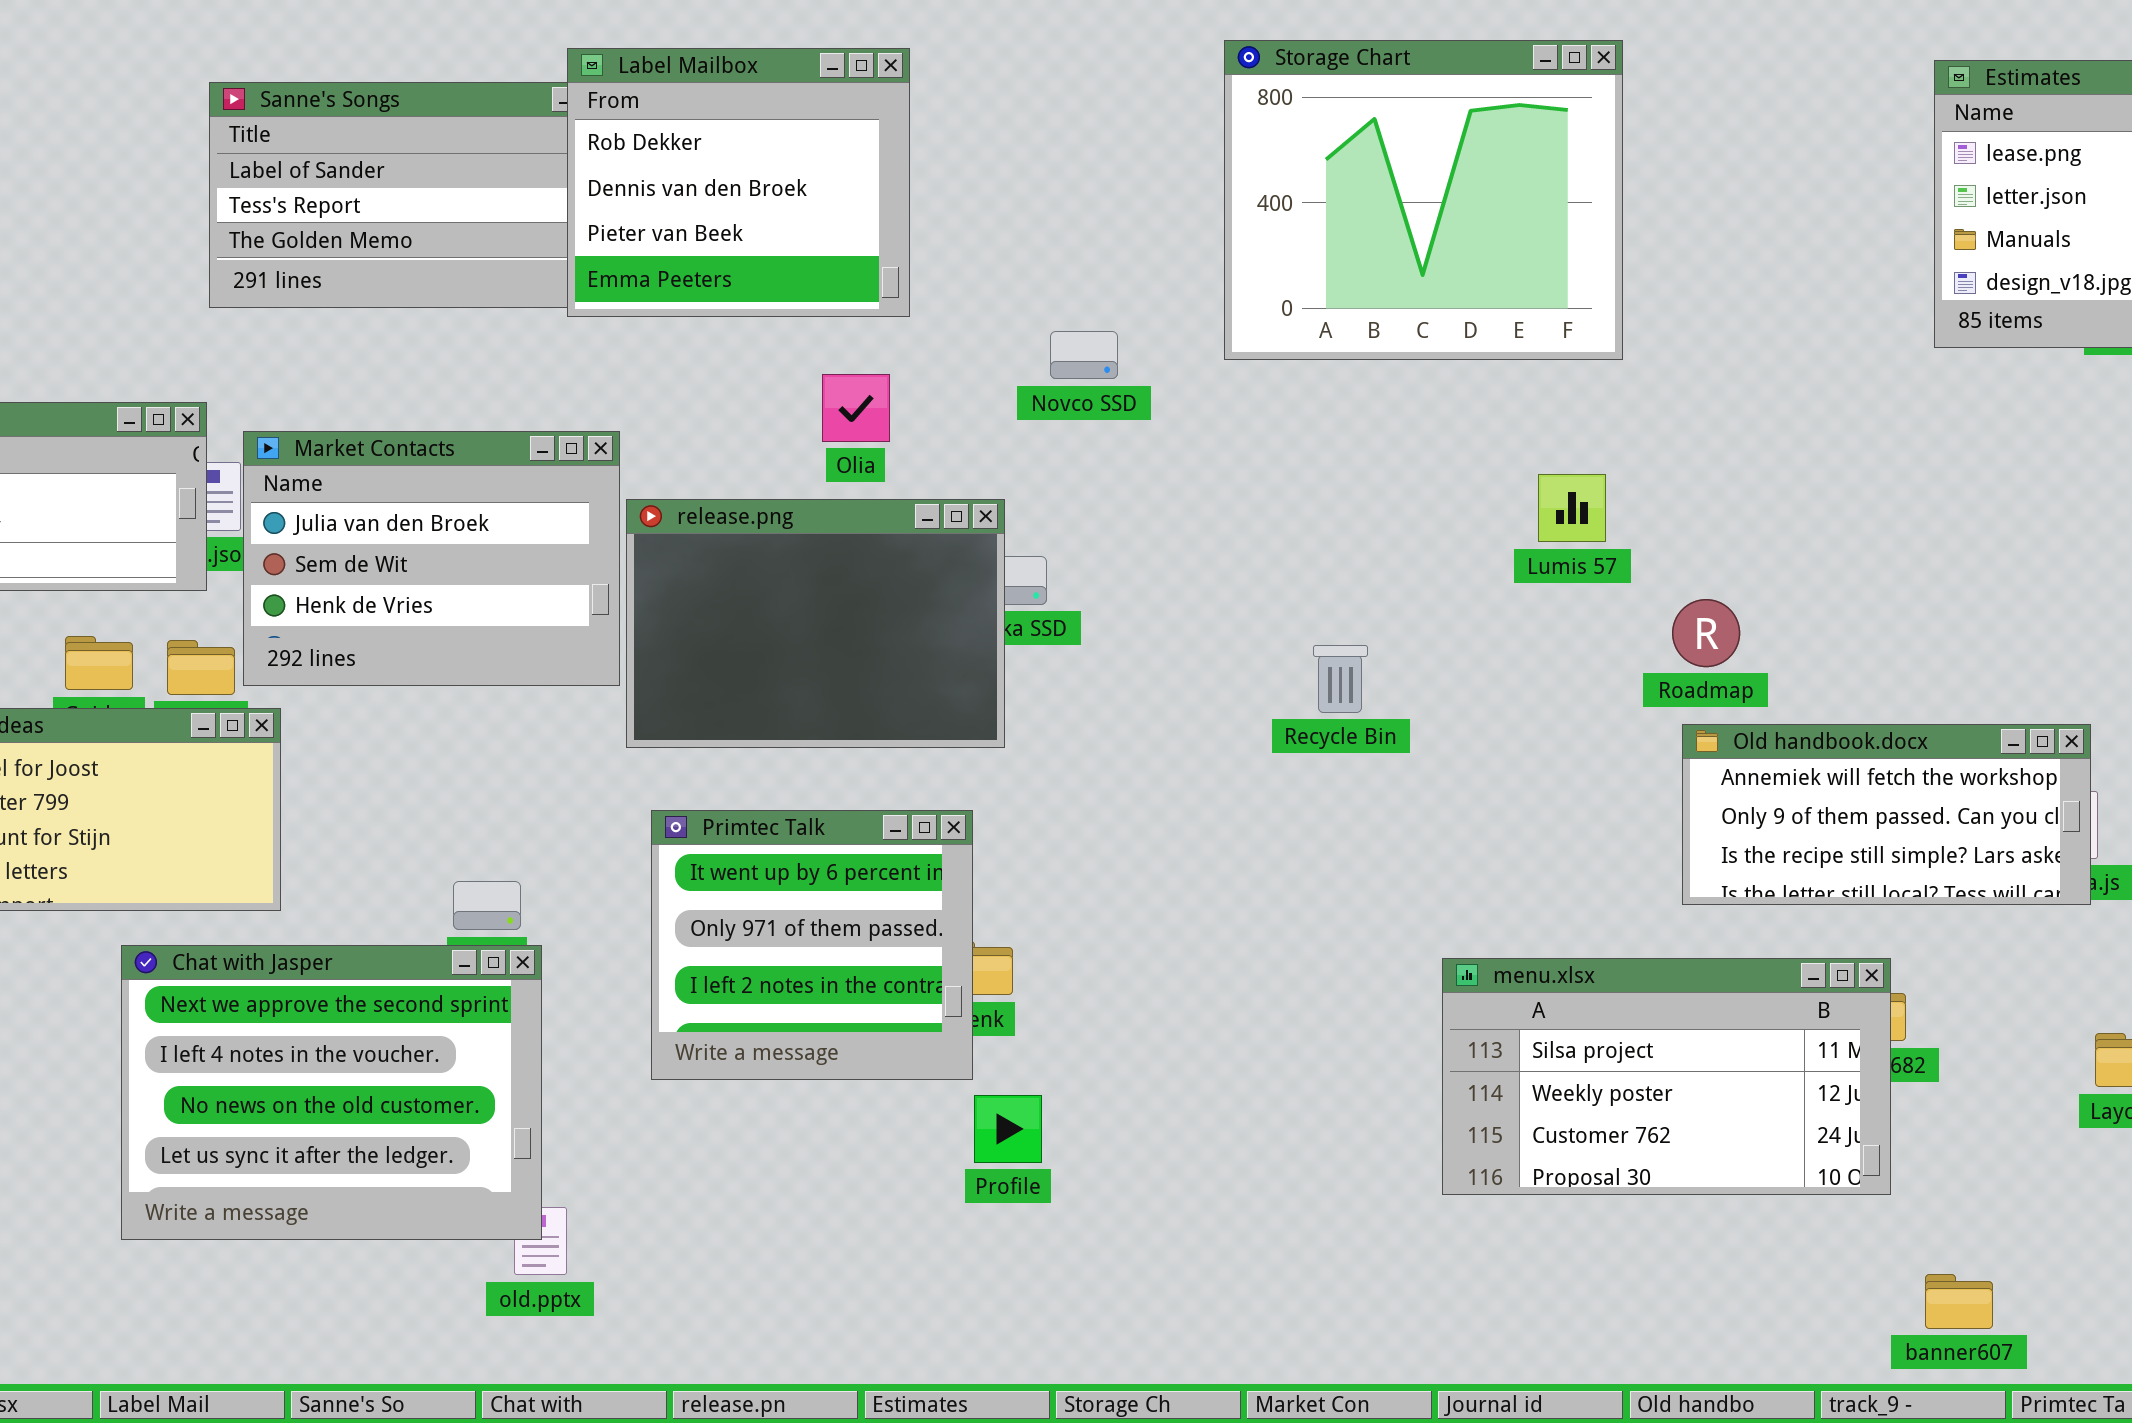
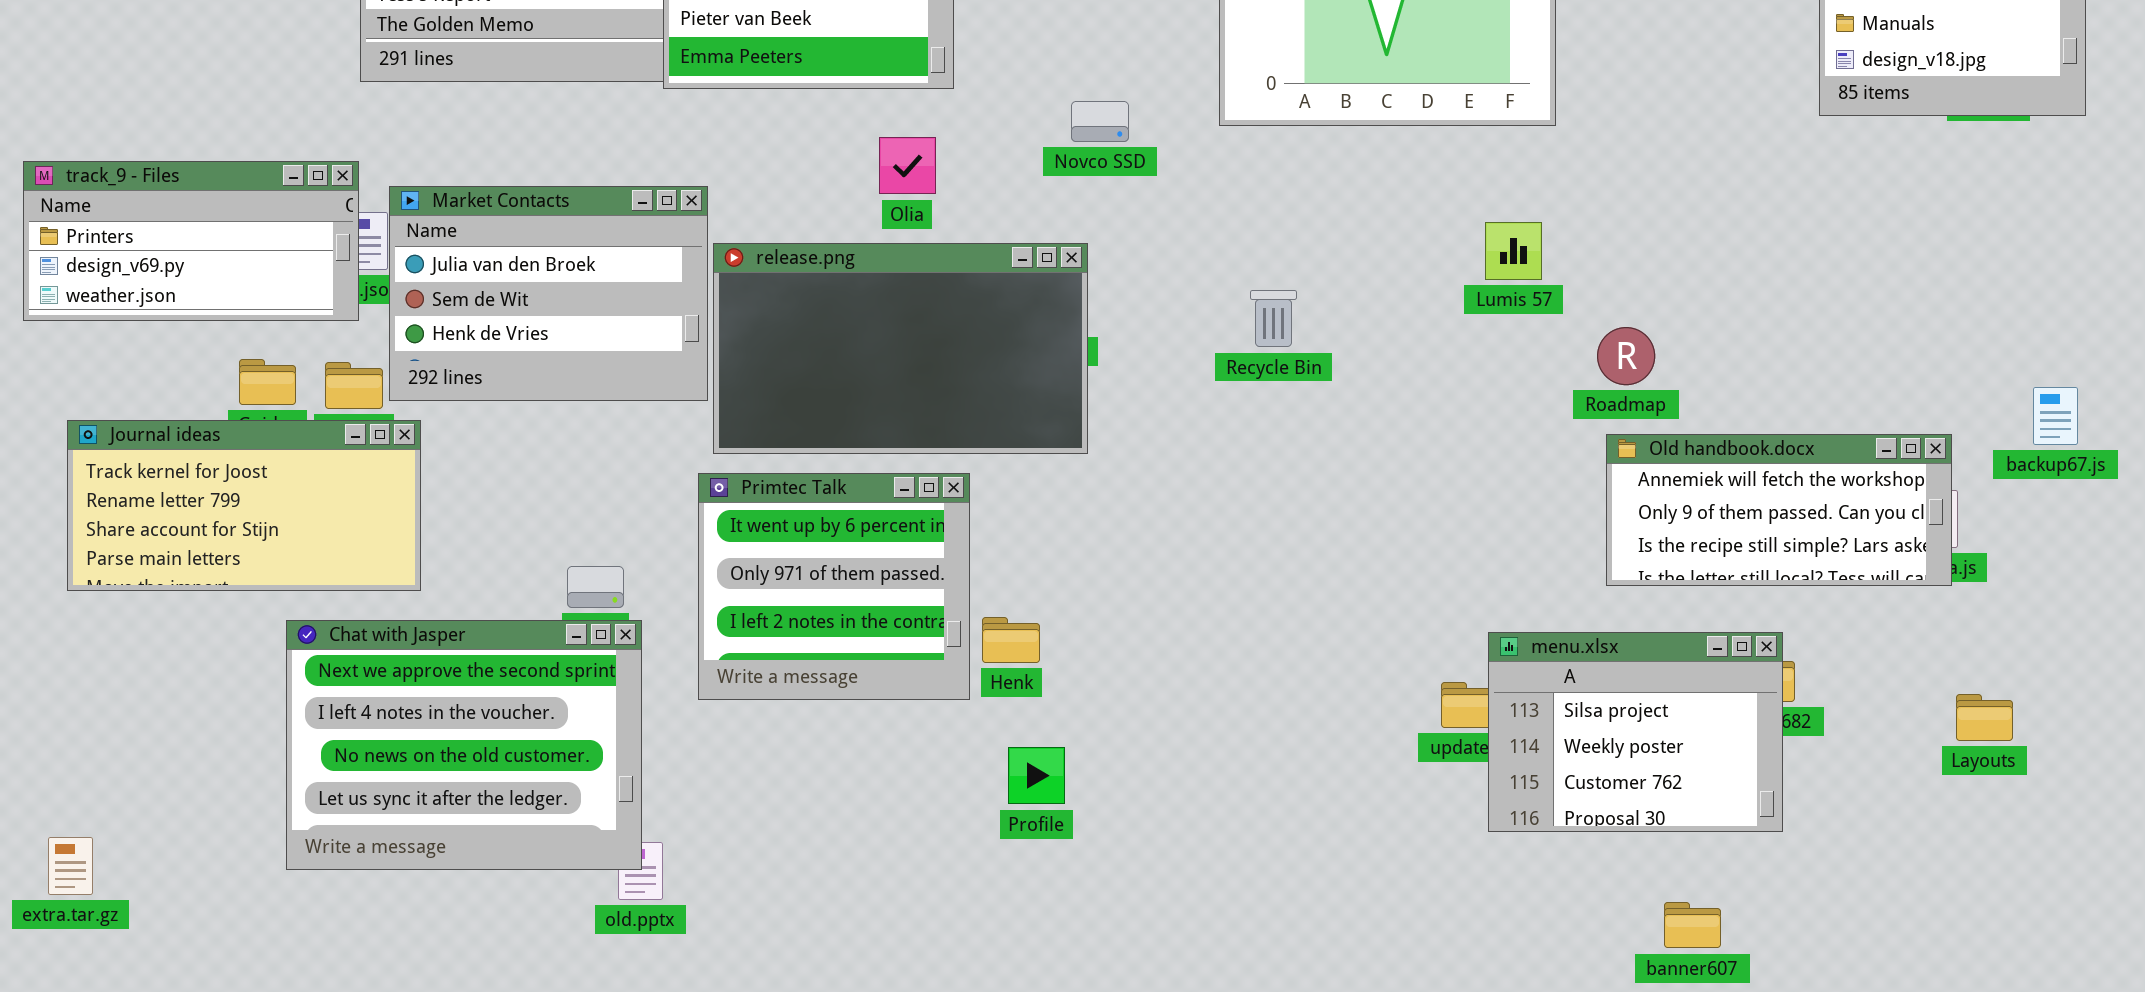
release.png: [626,499,1005,748] -> [713,243,1088,454], resized
Recycle Bin: [1313,645,1368,713] -> [1250,290,1297,347], moved
Primtec Talk: [651,810,973,1080] -> [698,473,970,700], moved
menu.xlsx: [1442,958,1891,1195] -> [1488,632,1783,832], resized
banner607: [1925,1274,1993,1329] -> [1664,902,1721,948], moved

